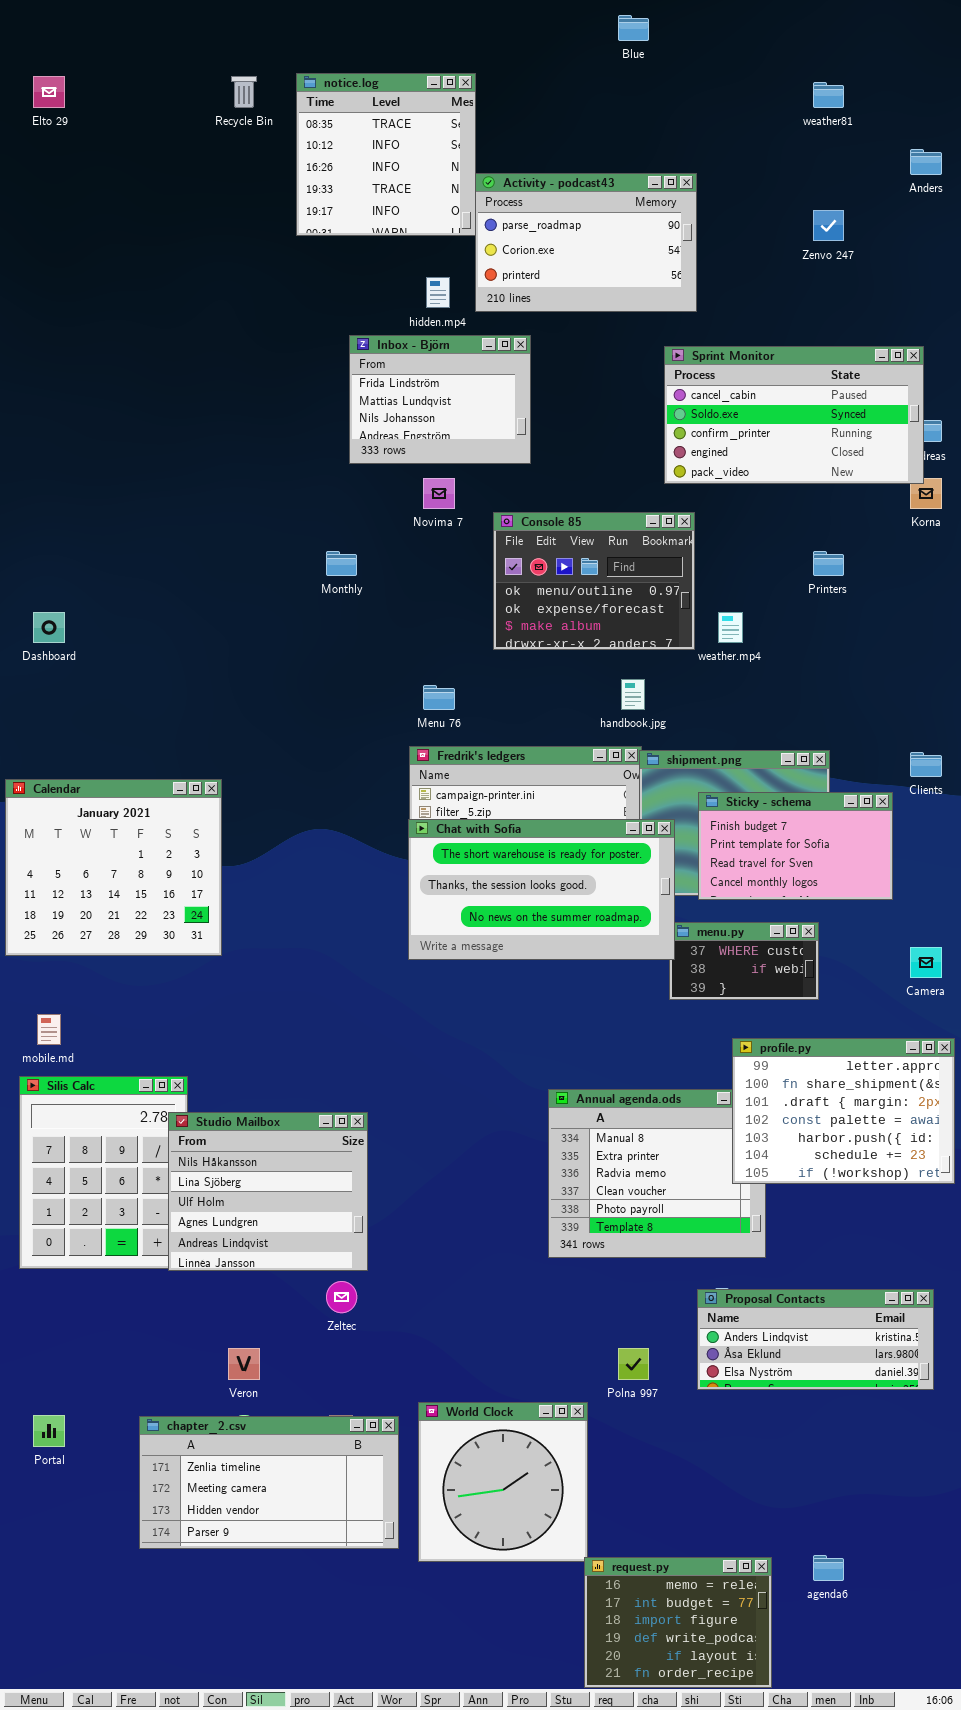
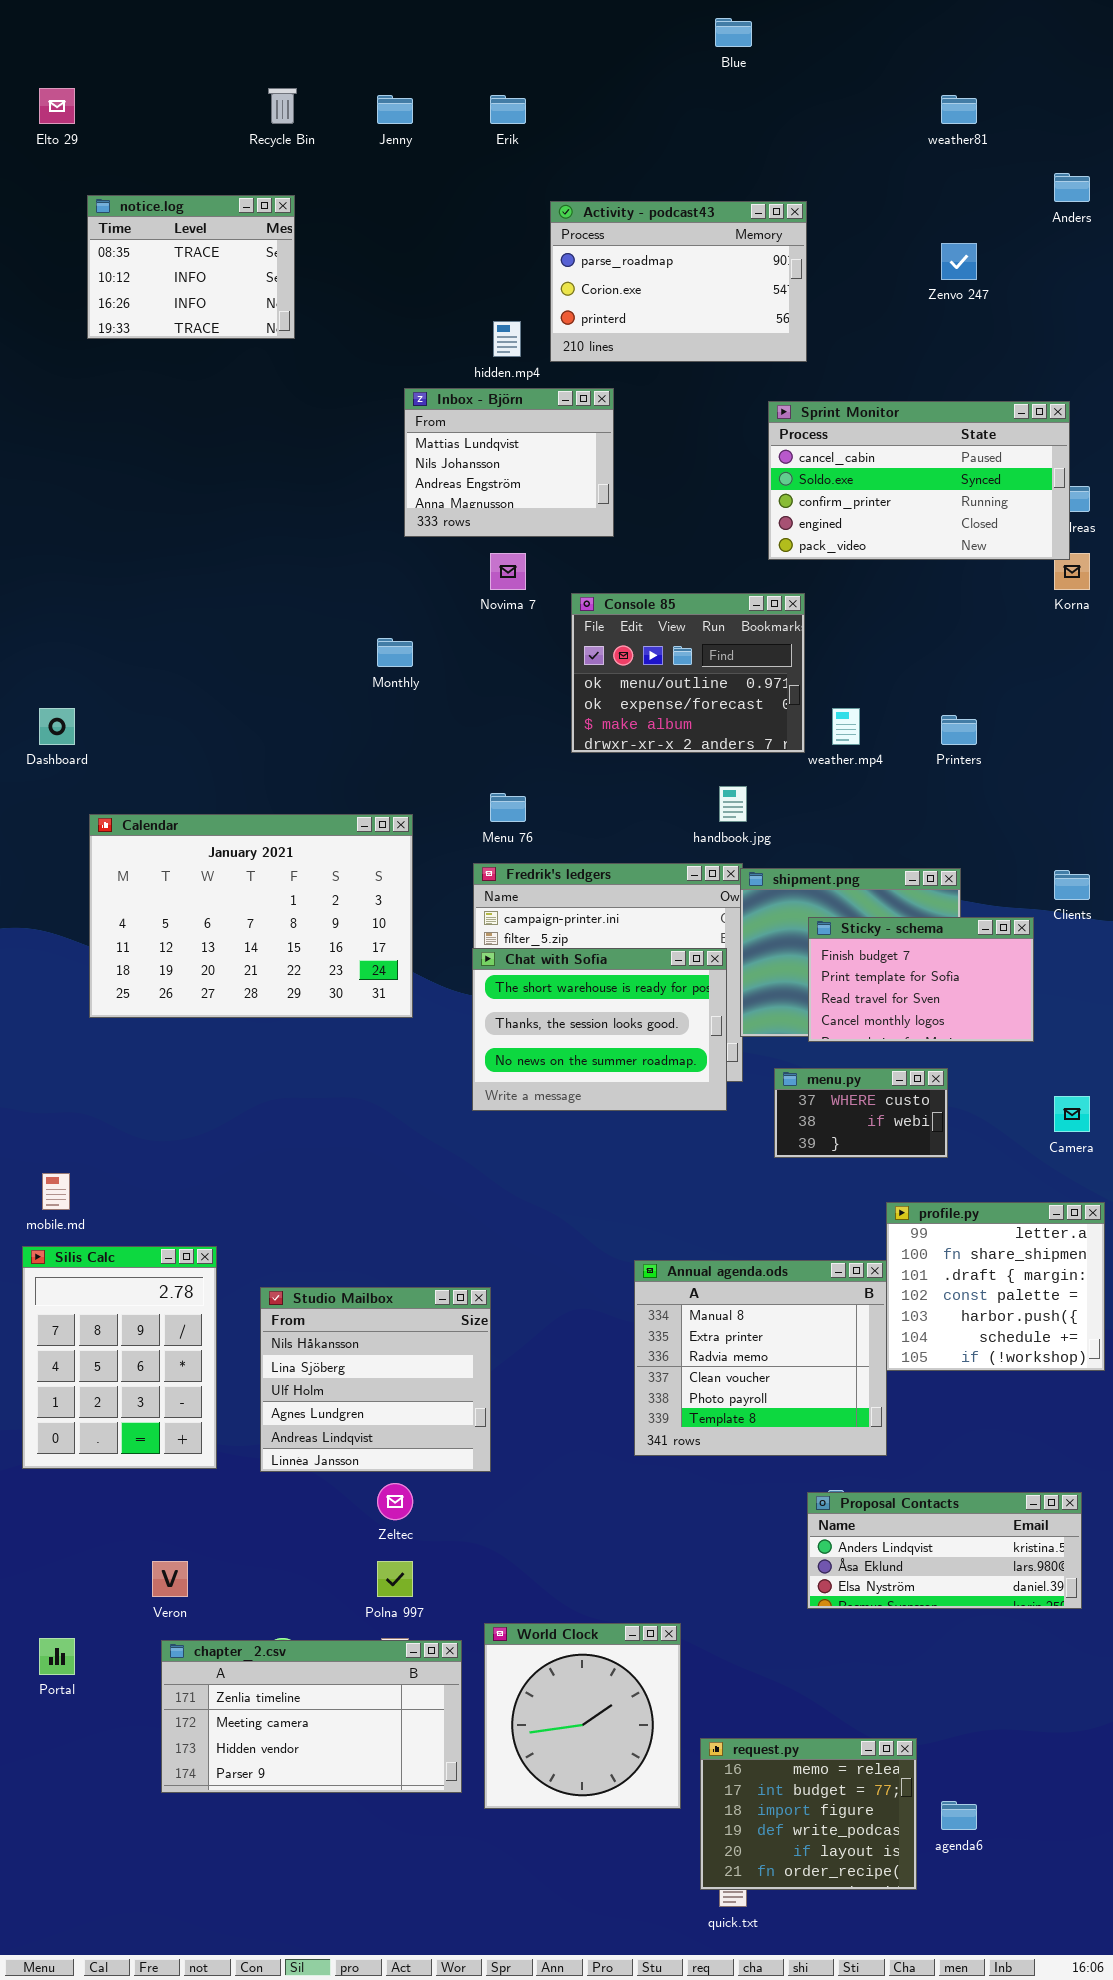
notice.log: [296,73,476,236] -> [87,195,295,339], moved, resized
Inbox - Björn: [349,335,531,464] -> [404,388,614,537], scrolled down 1 row
Printers: [813,551,844,576] -> [941,715,977,745], moved
Calendar: [5,779,222,956] -> [89,814,413,1018], moved, resized
Chat with Sofia: [408,819,675,960] -> [472,948,727,1111], resized
profile.py: [732,1038,955,1184] -> [886,1202,1105,1371], resized
Studio Mailbox: [168,1112,368,1271] -> [260,1287,491,1472], moved
Veron: [228,1348,260,1380] -> [152,1561,188,1597], moved
Polna 997: [618,1348,649,1380] -> [377,1561,413,1597], moved
request.py: [584,1557,772,1688] -> [700,1738,917,1890], moved

